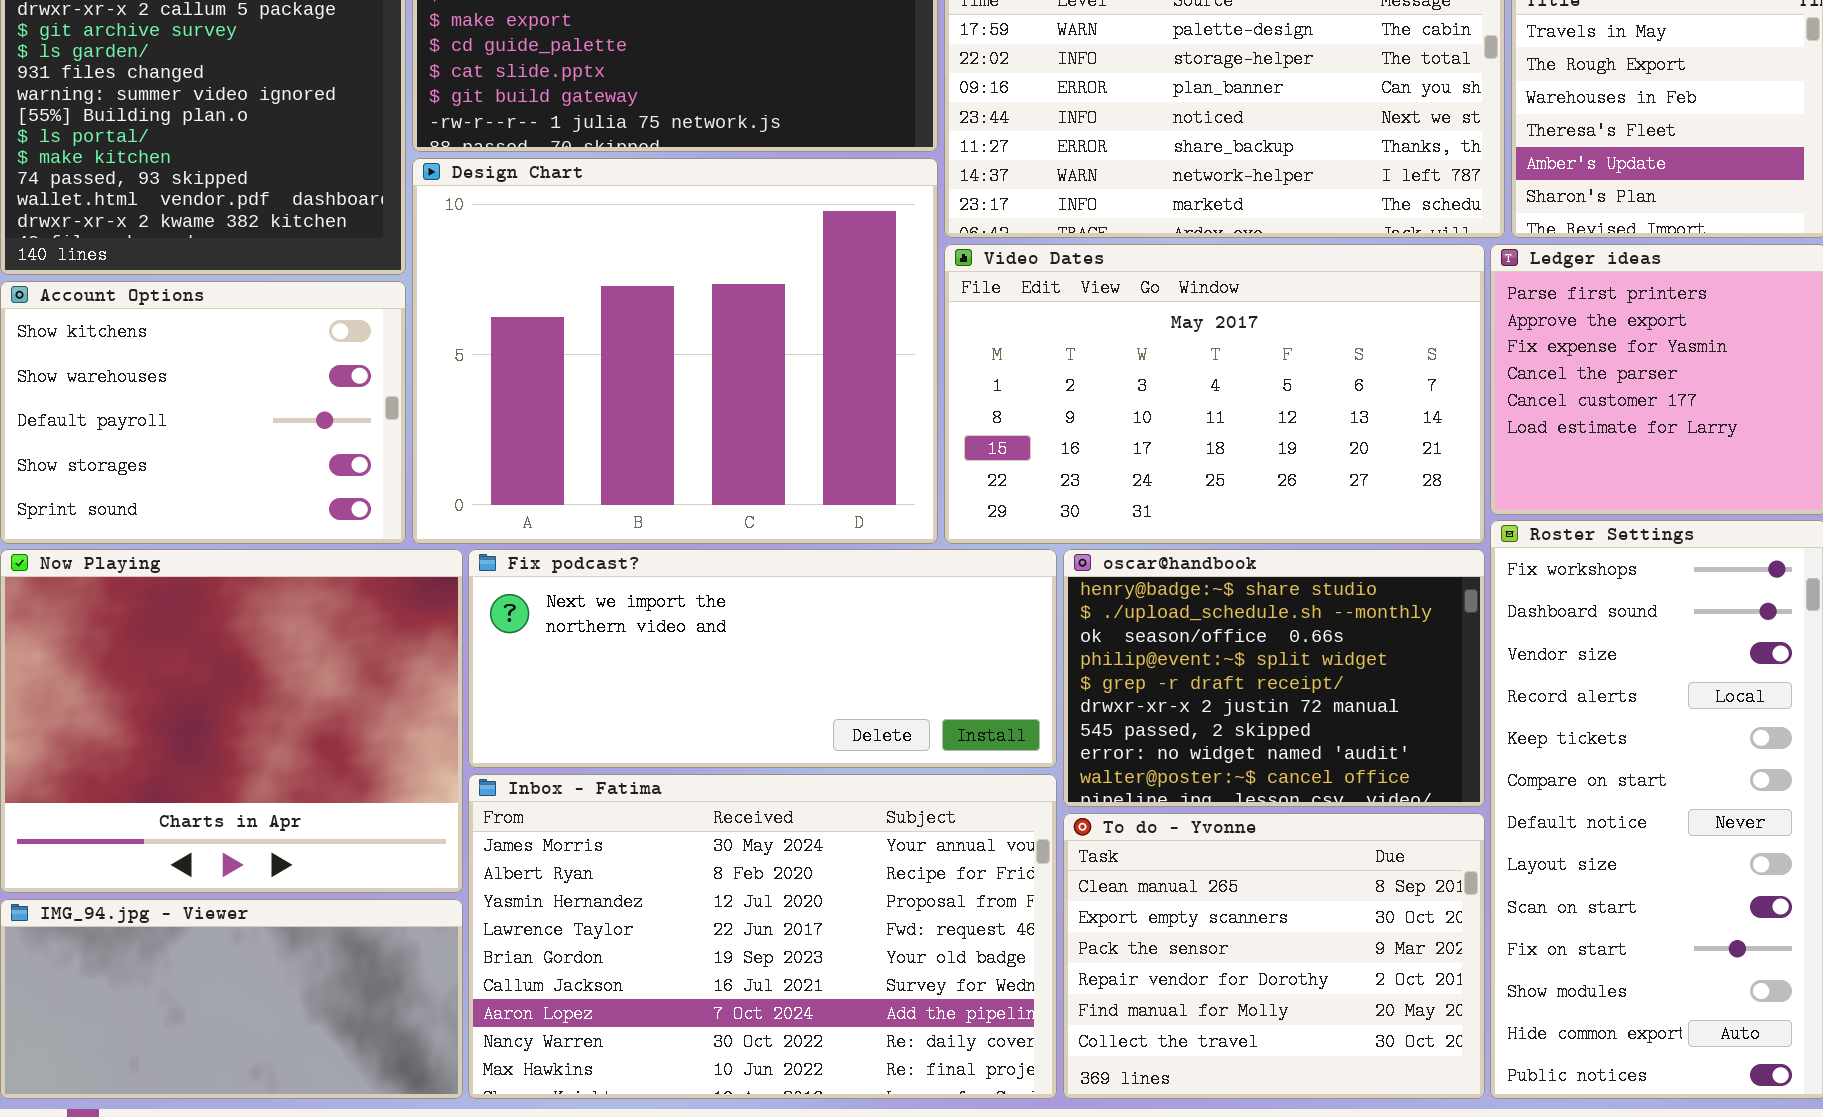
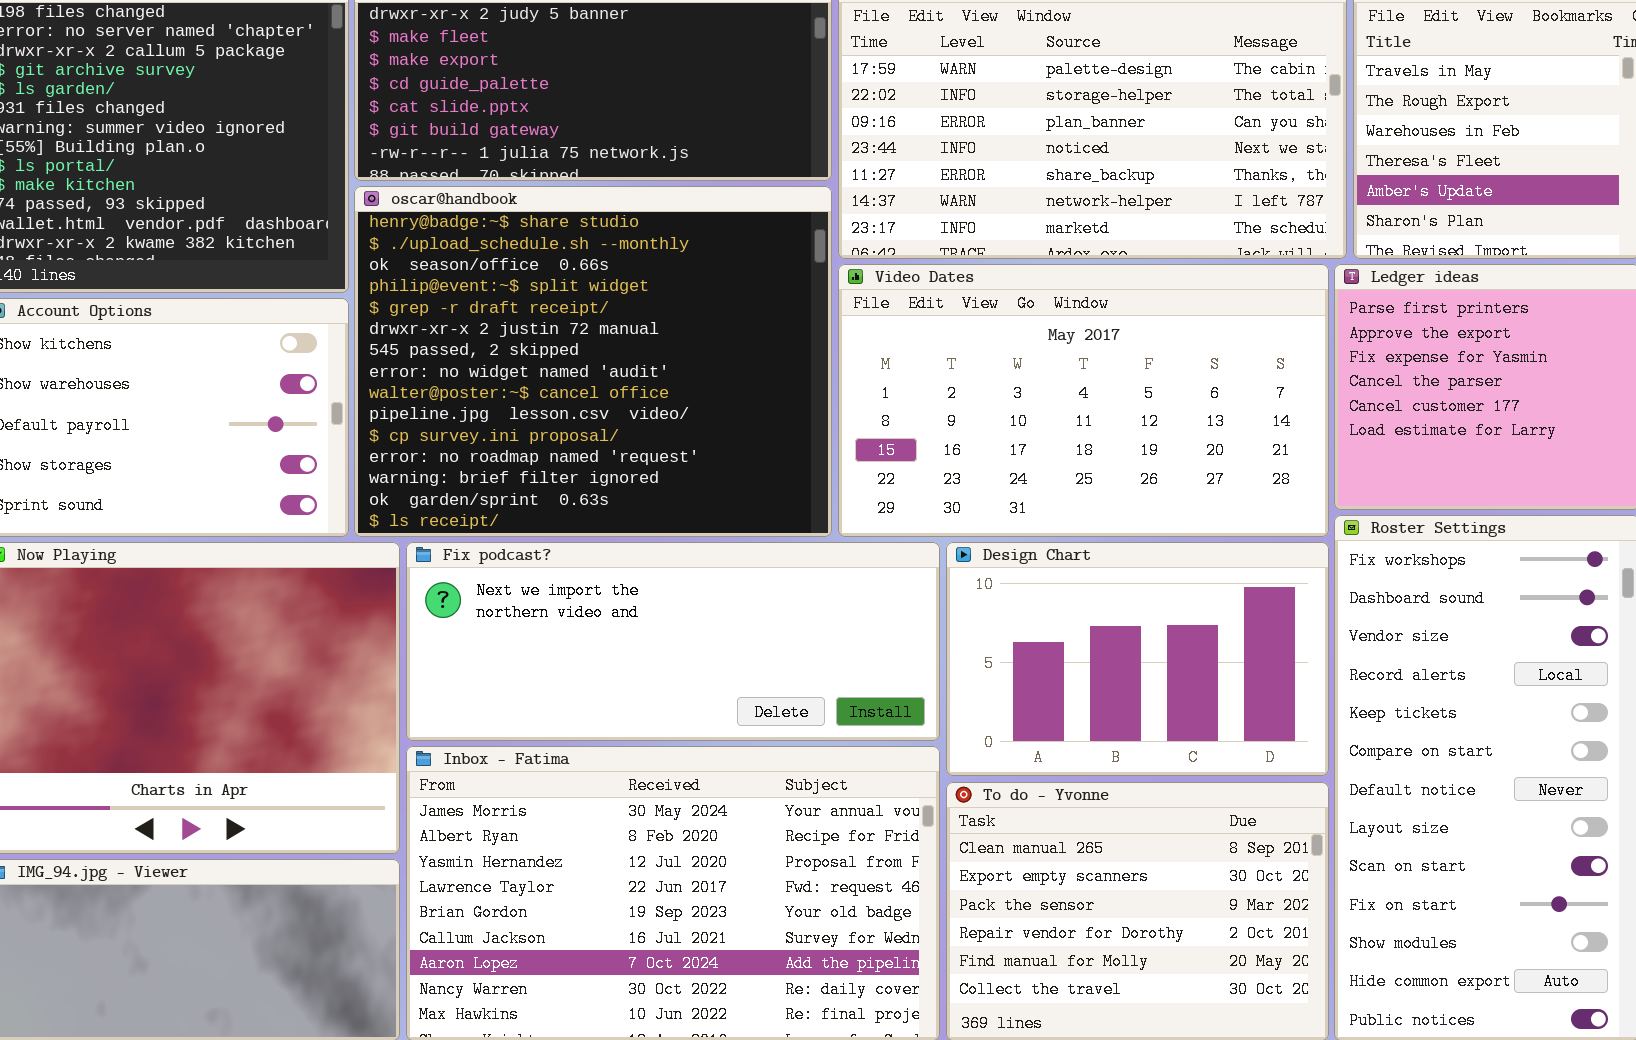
Design Chart: [412,158,938,544] -> [946,542,1329,776], moved, resized
oscar@handbook: [1063,549,1485,807] -> [354,186,832,537], moved, resized

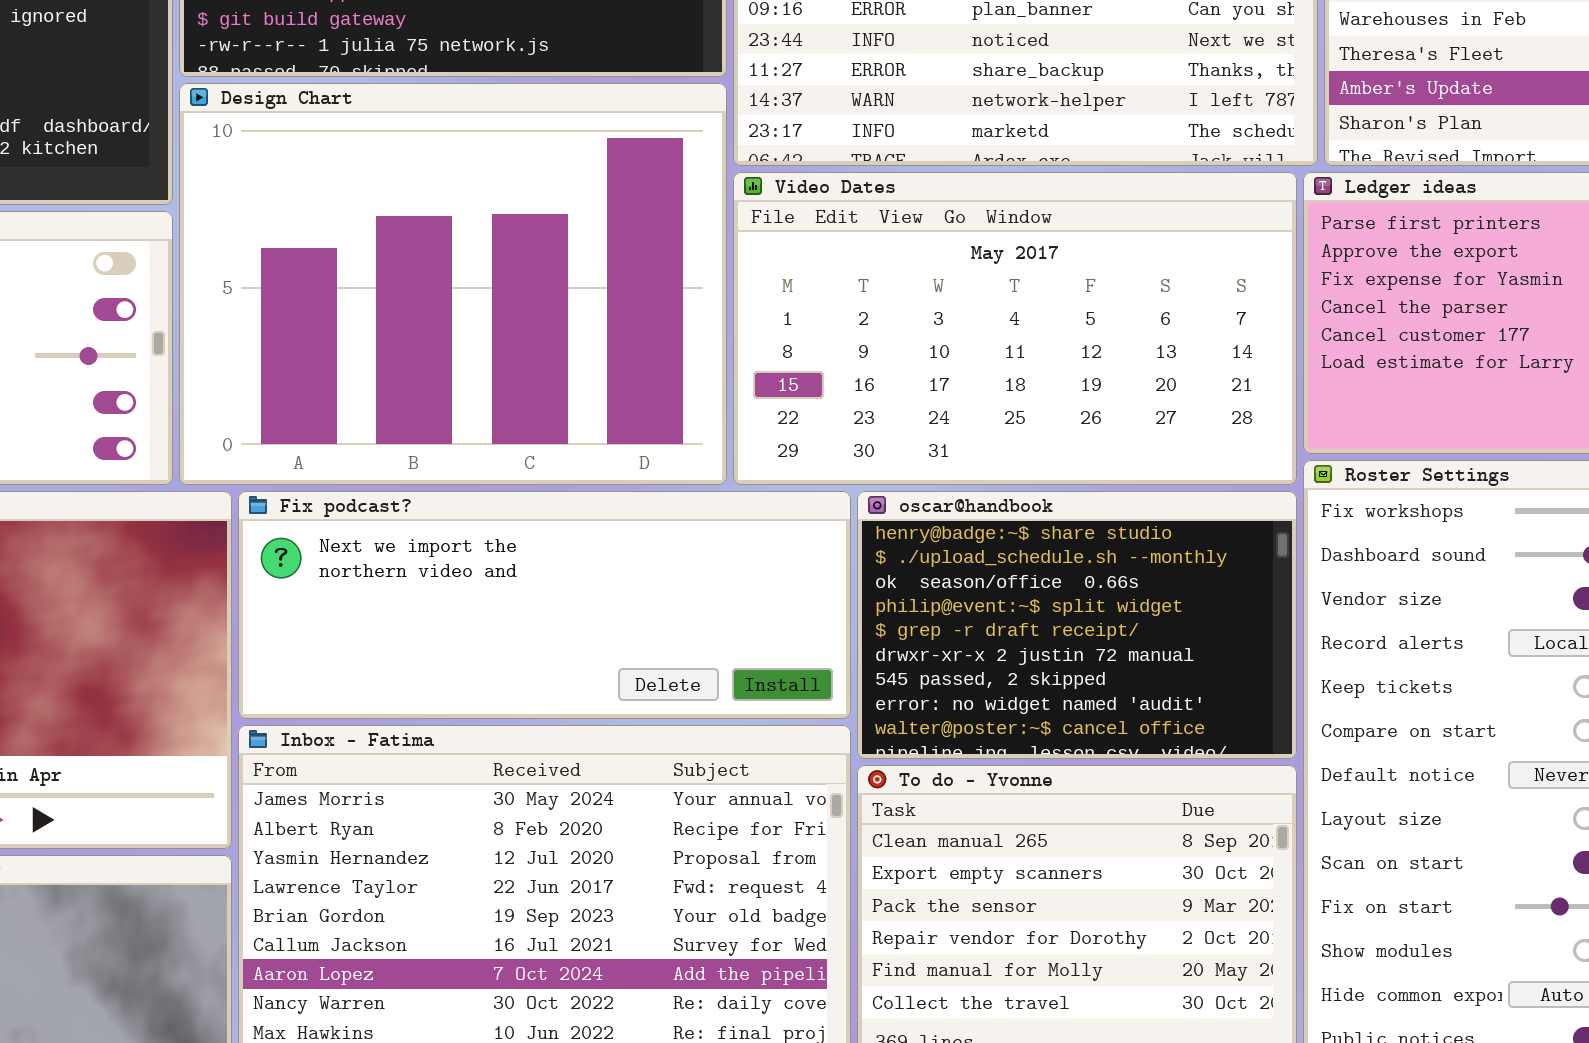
oscar@handbook: [354,186,832,537] -> [857,491,1297,759], moved, resized
Design Chart: [946,542,1329,776] -> [179,83,727,485], moved, resized

